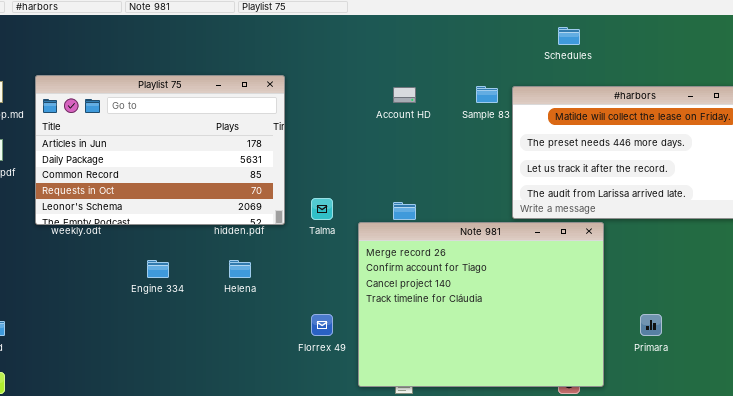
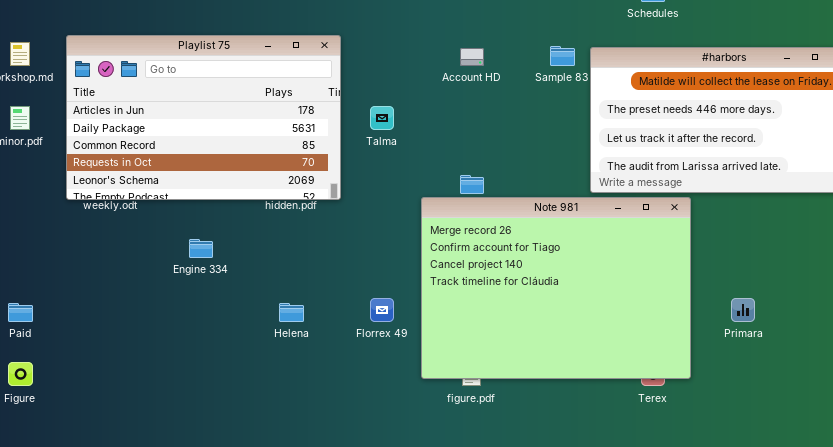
Talma: [311,198,333,220] -> [370,106,394,130], moved
Helena: [229,260,251,278] -> [279,303,304,322], moved

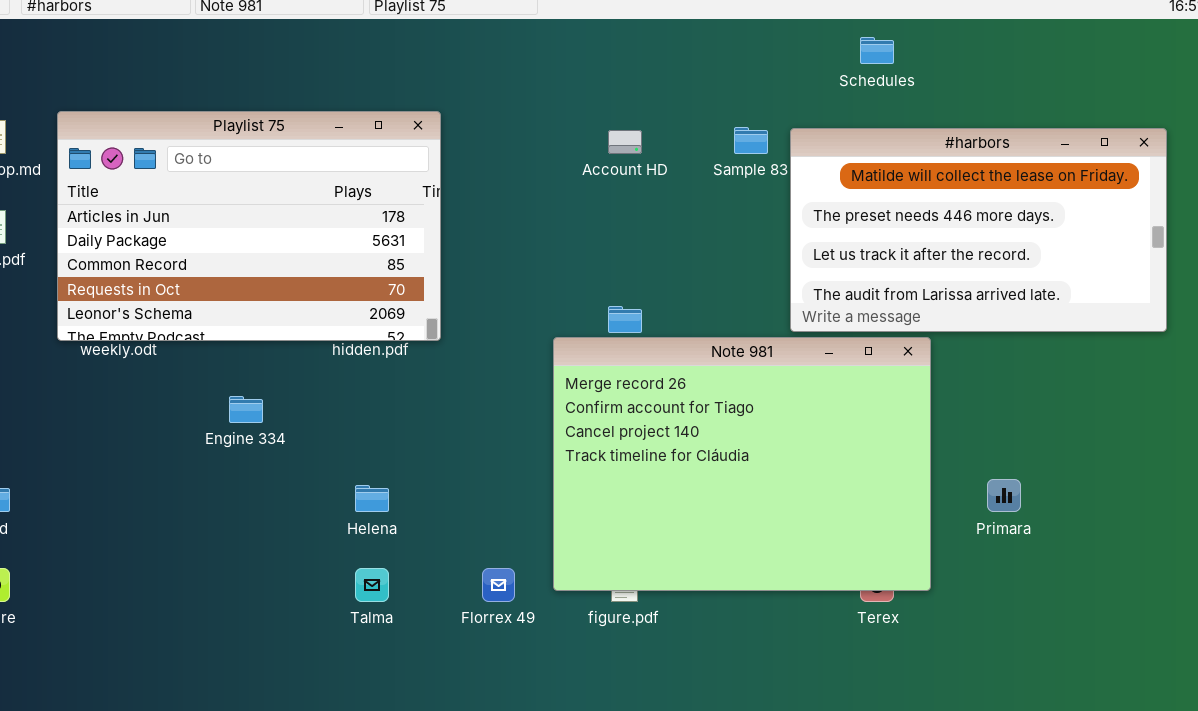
Talma: [370,106,394,130] -> [355,568,389,602], moved
Florrex 49: [370,298,394,322] -> [482,568,515,602], moved

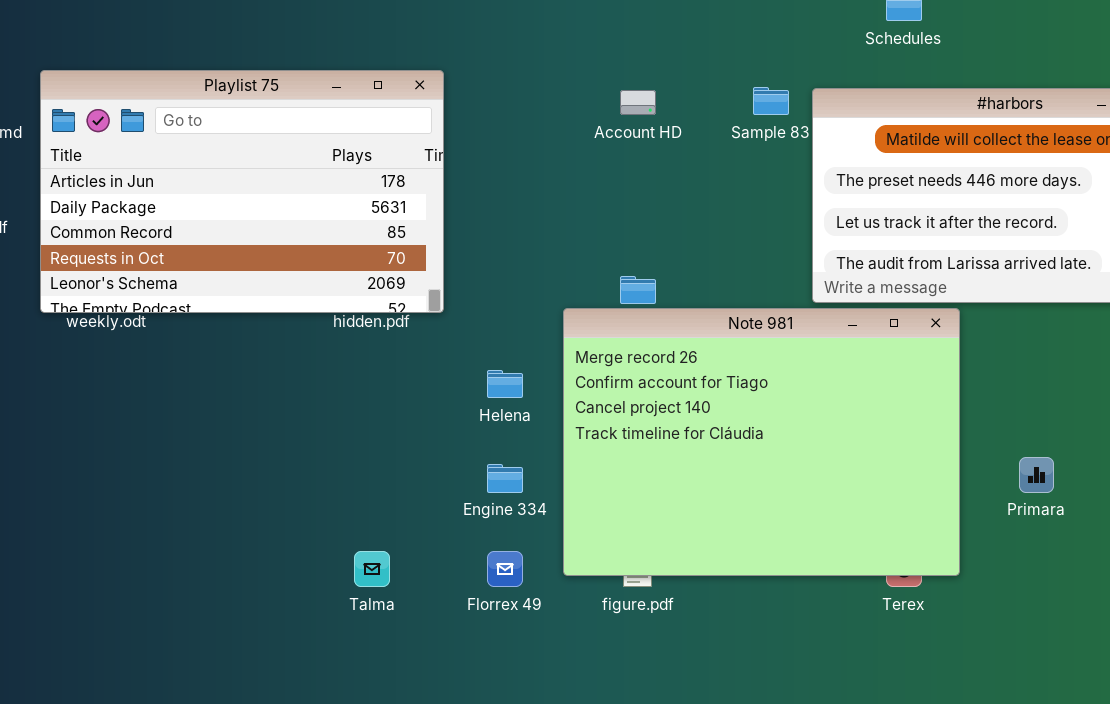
Engine 334: [229,396,263,423] -> [487,464,523,493], moved
Helena: [355,485,389,512] -> [487,370,523,398], moved

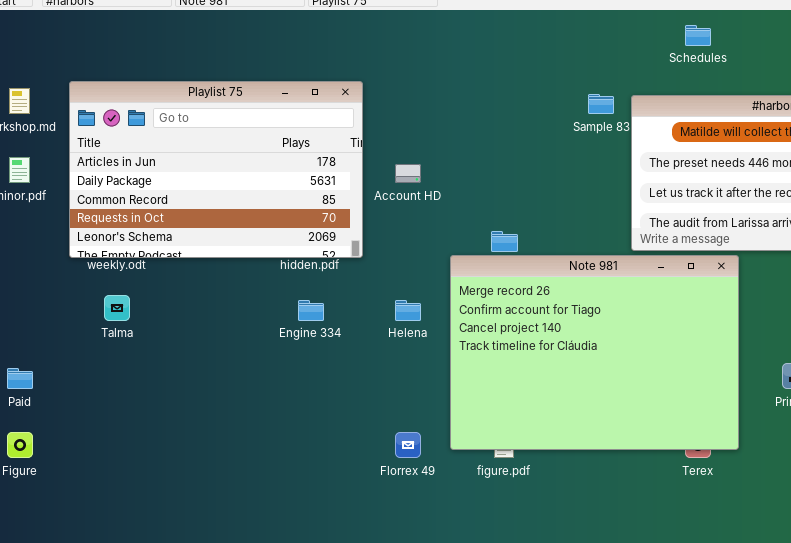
Account HD: [620,90,656,115] -> [395,164,421,183], moved
Engine 334: [487,464,523,493] -> [298,300,324,321], moved
Talma: [354,551,390,587] -> [104,295,130,321], moved

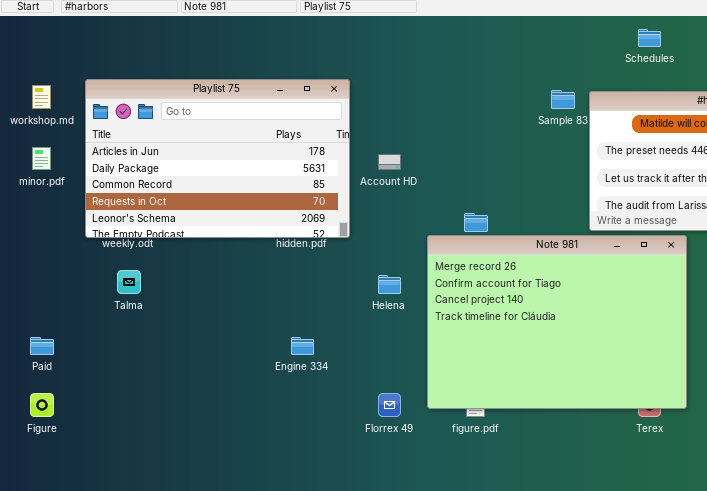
Engine 334: [298,300,324,321] -> [291,337,314,355], moved

